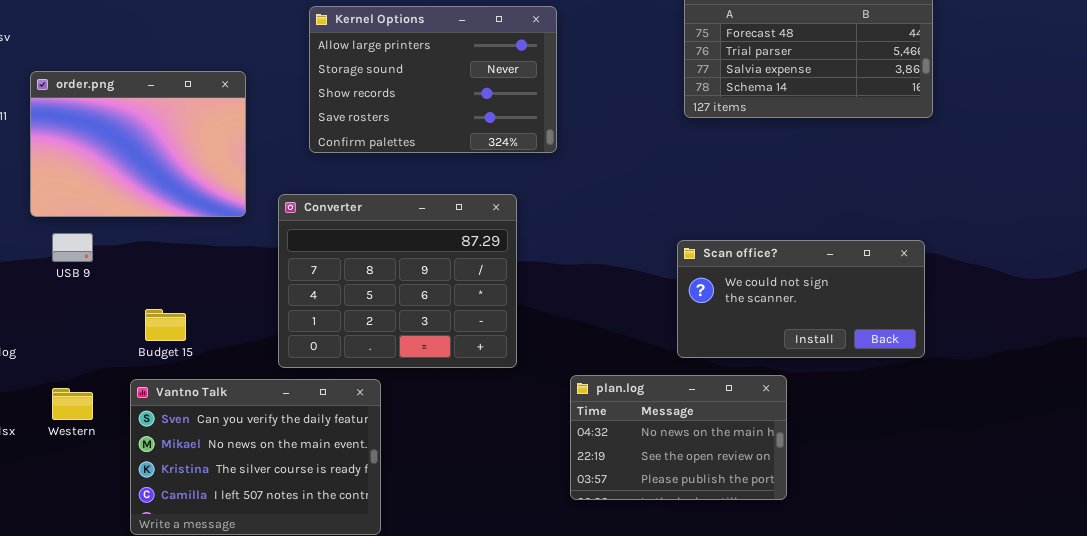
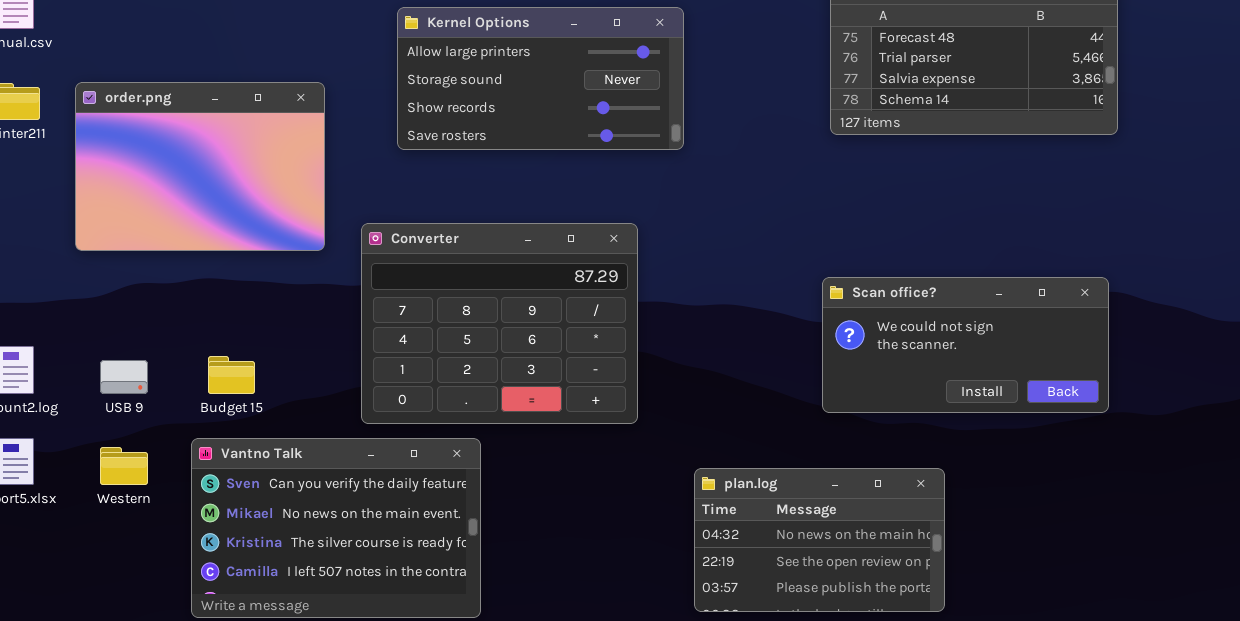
Kernel Options: [309,6,557,153] -> [397,7,684,150], resized
USB 9: [52,233,93,262] -> [100,360,148,394], moved
plan.log: [570,375,787,500] -> [694,468,945,612], moved

